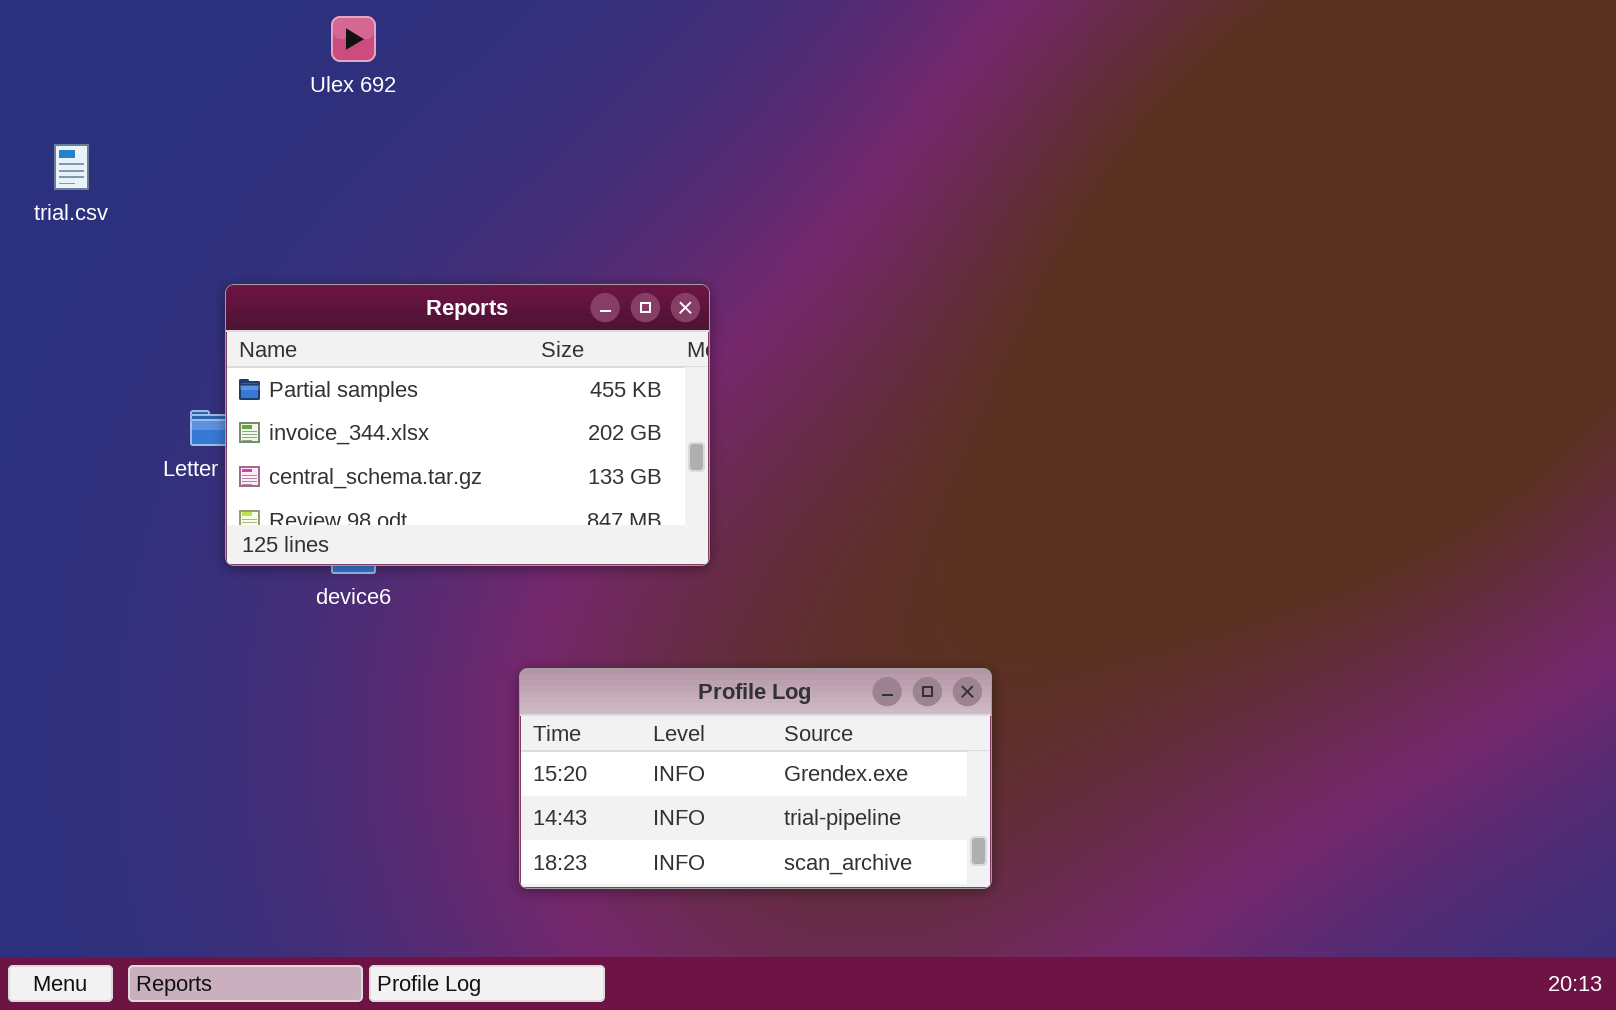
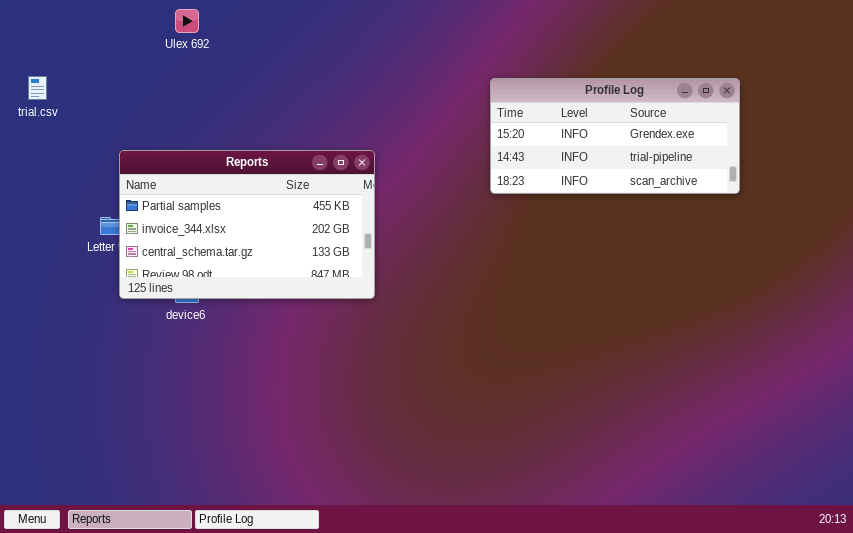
Profile Log: [519,668,992,889] -> [490,78,740,194], moved

